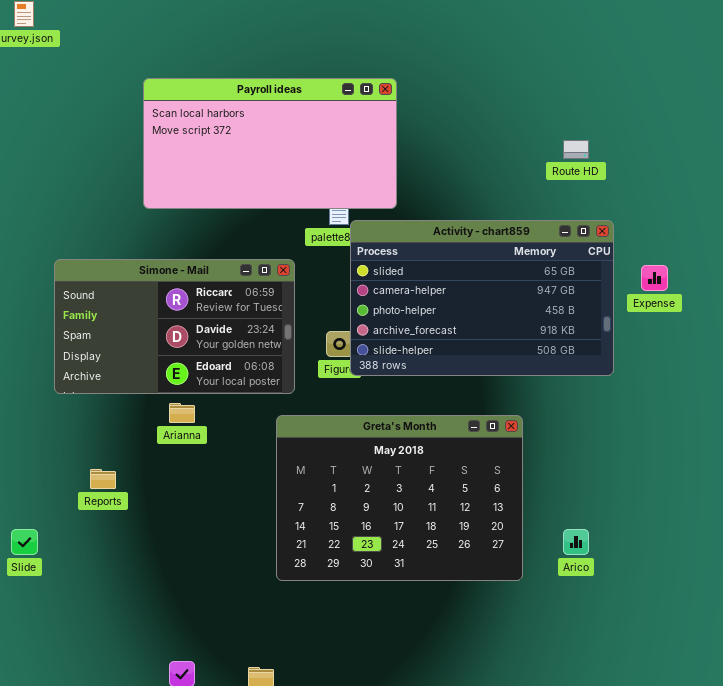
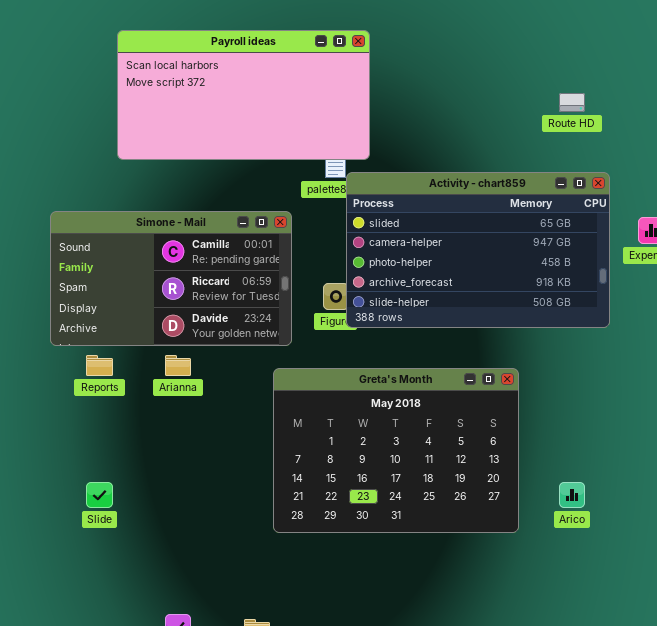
Payroll ideas: [143,78,397,209] -> [117,30,370,160], moved
Simone - Mail: [54,259,295,394] -> [50,211,292,346], scrolled up 1 row
Reports: [90,469,116,489] -> [86,355,113,376], moved
Slide: [11,529,38,555] -> [86,482,113,508], moved

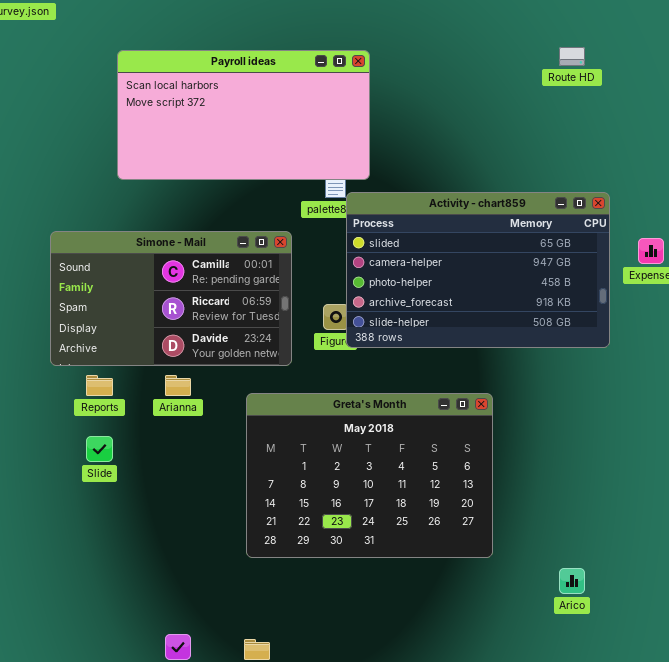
Route HD: [559,93,585,112] -> [559,47,585,66], moved
Greta's Month: [273,368,519,533] -> [246,393,493,558], moved
Slide: [86,482,113,508] -> [86,436,113,462], moved
Arico: [559,482,585,508] -> [559,568,585,594], moved

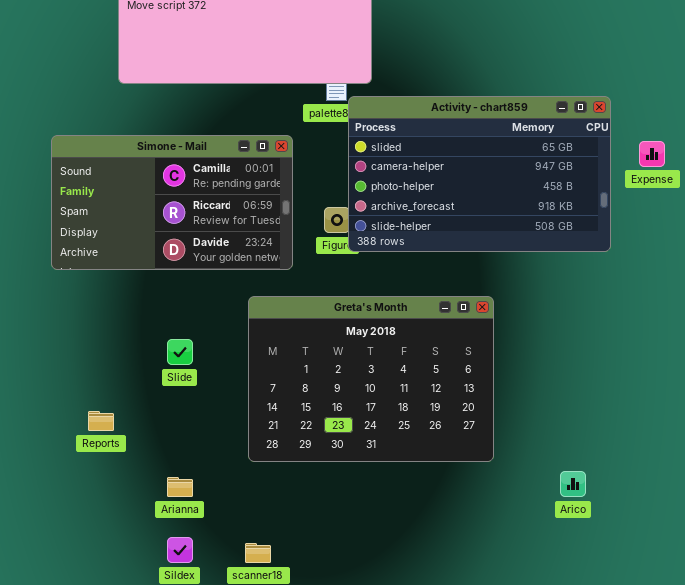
Reports: [86,375,113,396] -> [88,411,114,431], moved
Arianna: [165,375,191,396] -> [167,477,193,497], moved
Slide: [86,436,113,462] -> [167,339,193,365], moved

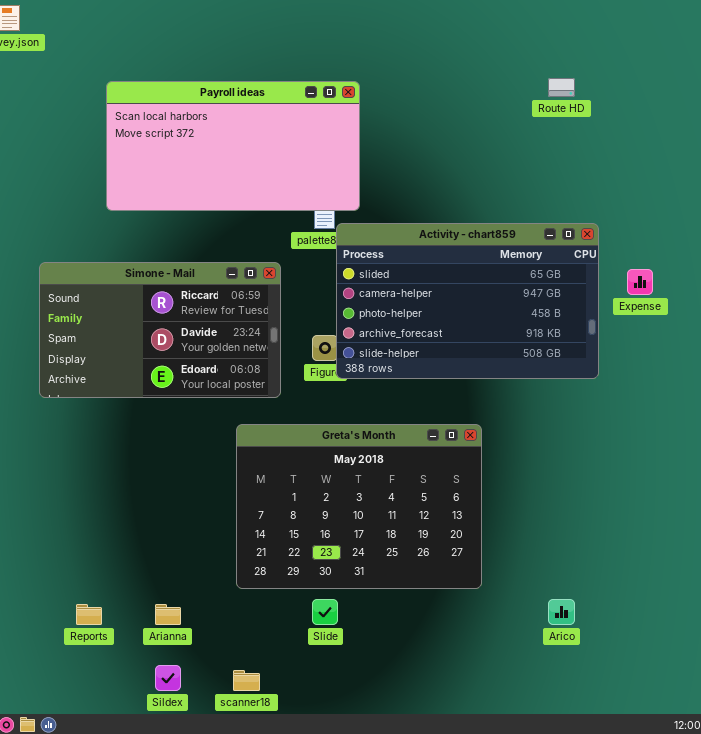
Simone - Mail: [51,135,293,270] -> [39,262,281,398], scrolled down 1 row
Slide: [167,339,193,365] -> [312,599,338,625], moved
Reports: [88,411,114,431] -> [76,604,102,625], moved

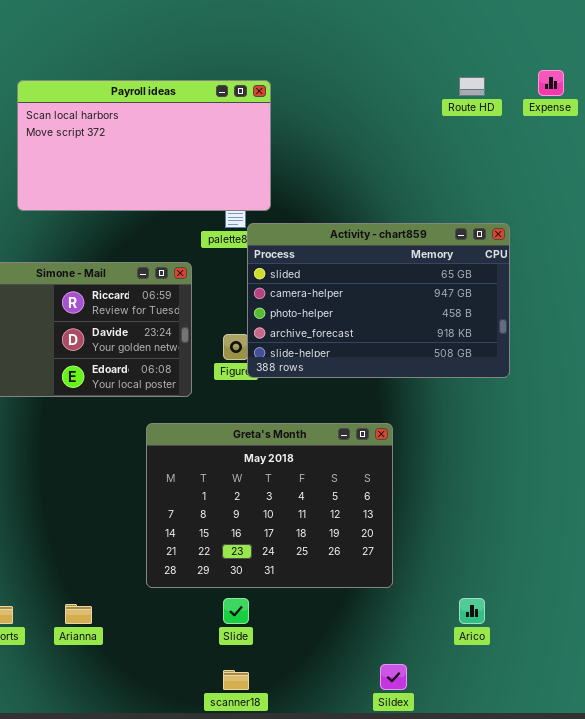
Expense: [627,269,653,295] -> [538,70,564,96], moved
Sildex: [155,665,181,691] -> [380,664,407,690], moved
scanner18: [233,670,260,691] -> [223,670,249,690], moved

